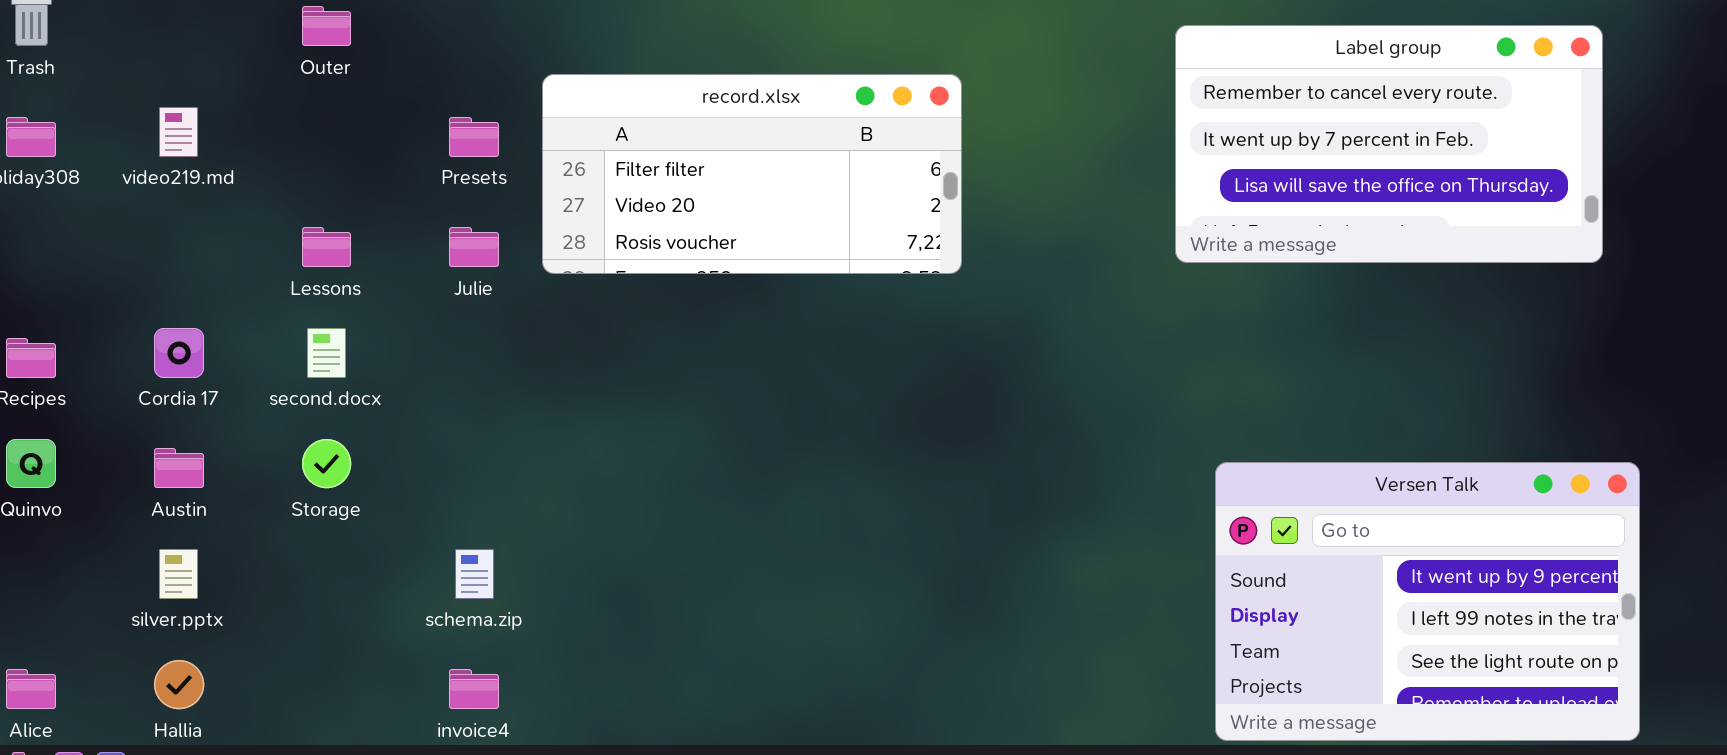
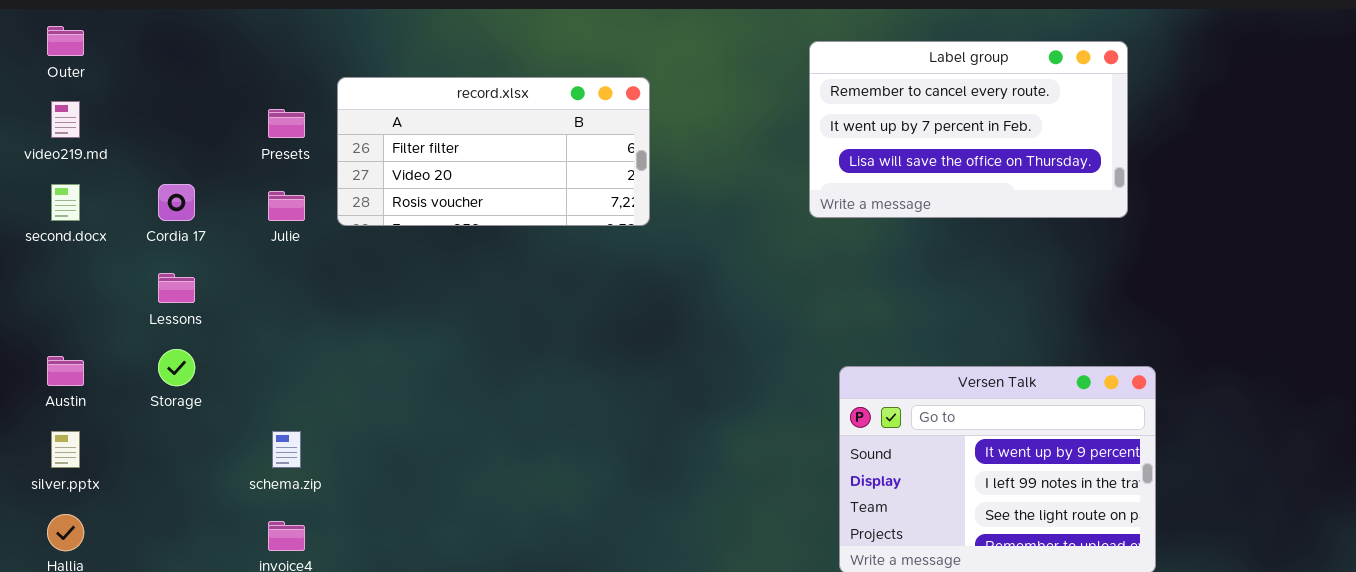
Outer: [302,6,351,46] -> [47,26,84,56], moved
Lessons: [302,227,351,267] -> [158,273,195,303], moved
Cordia 17: [154,328,204,378] -> [158,184,195,221], moved
second.docx: [307,328,346,378] -> [51,184,80,221], moved

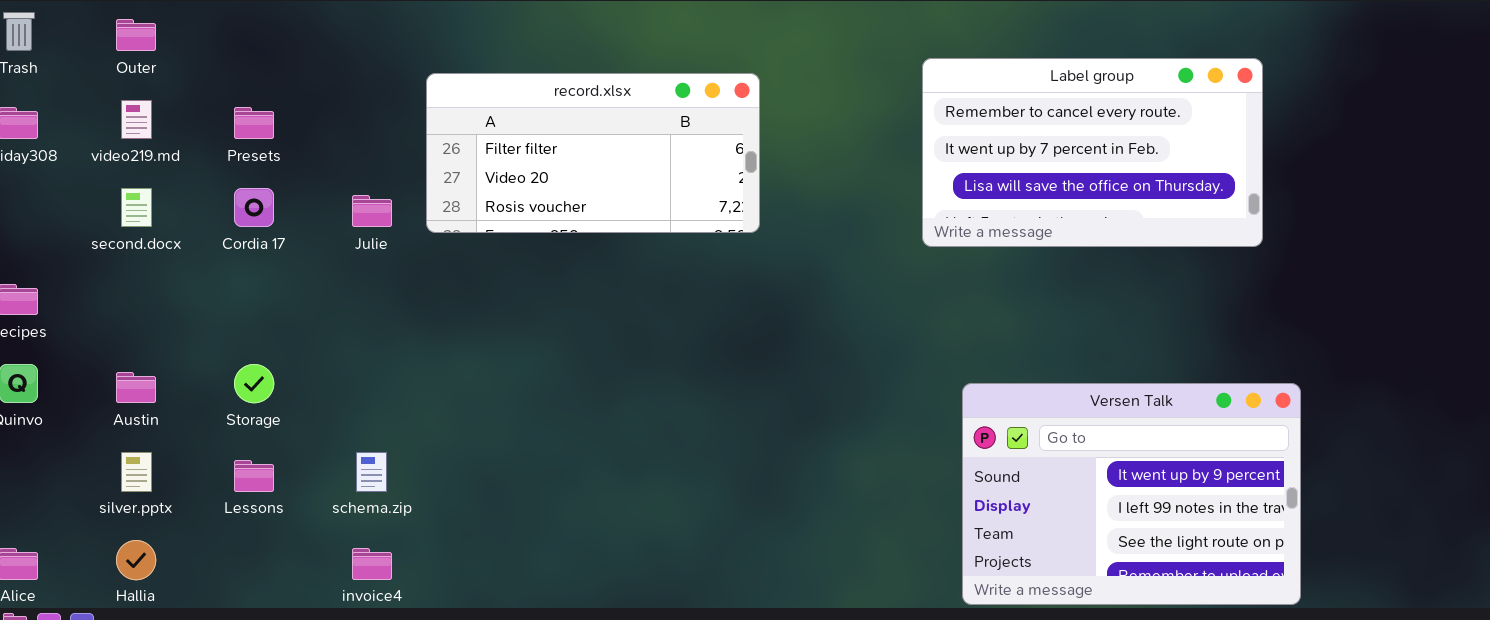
Label group: [809,41,1128,218] -> [922,58,1263,247], moved
Presets: [268,109,305,138] -> [234,107,274,139], moved
Lessons: [158,273,195,303] -> [234,460,274,492], moved

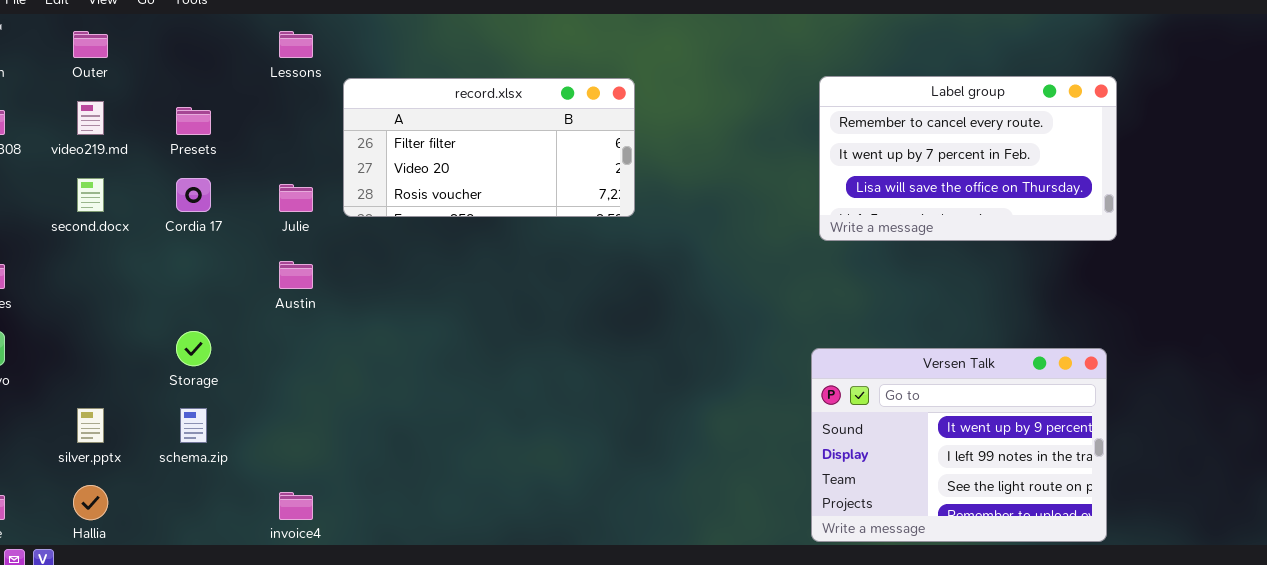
Label group: [922,58,1263,247] -> [819,76,1117,241], moved
Austin: [116,372,156,403] -> [279,261,313,289], moved
schema.zip: [356,452,387,492] -> [180,408,207,443], moved
Lessons: [234,460,274,492] -> [279,31,313,58], moved

